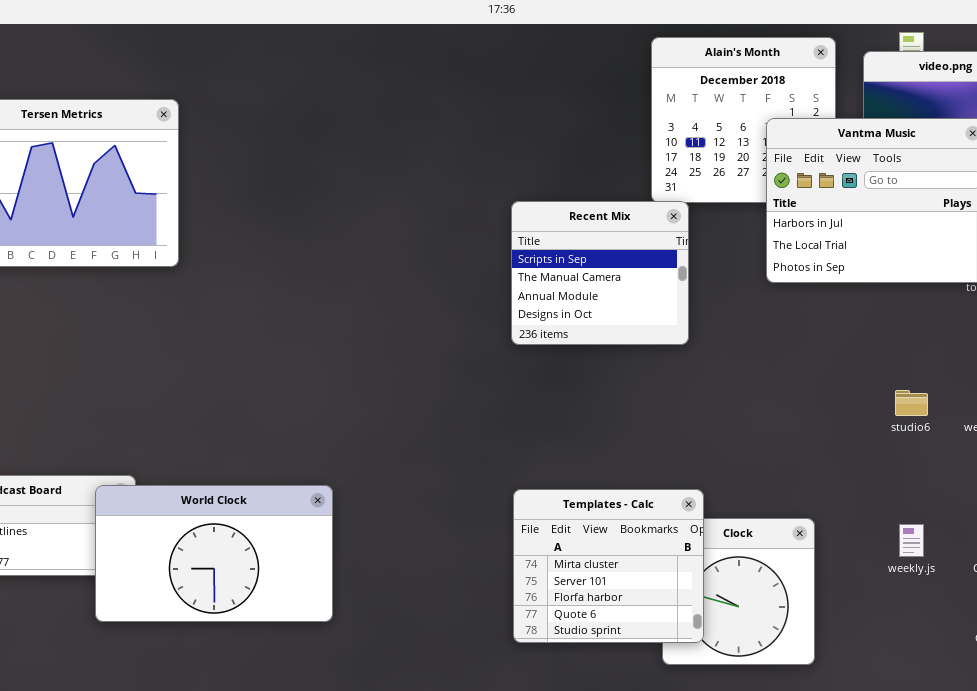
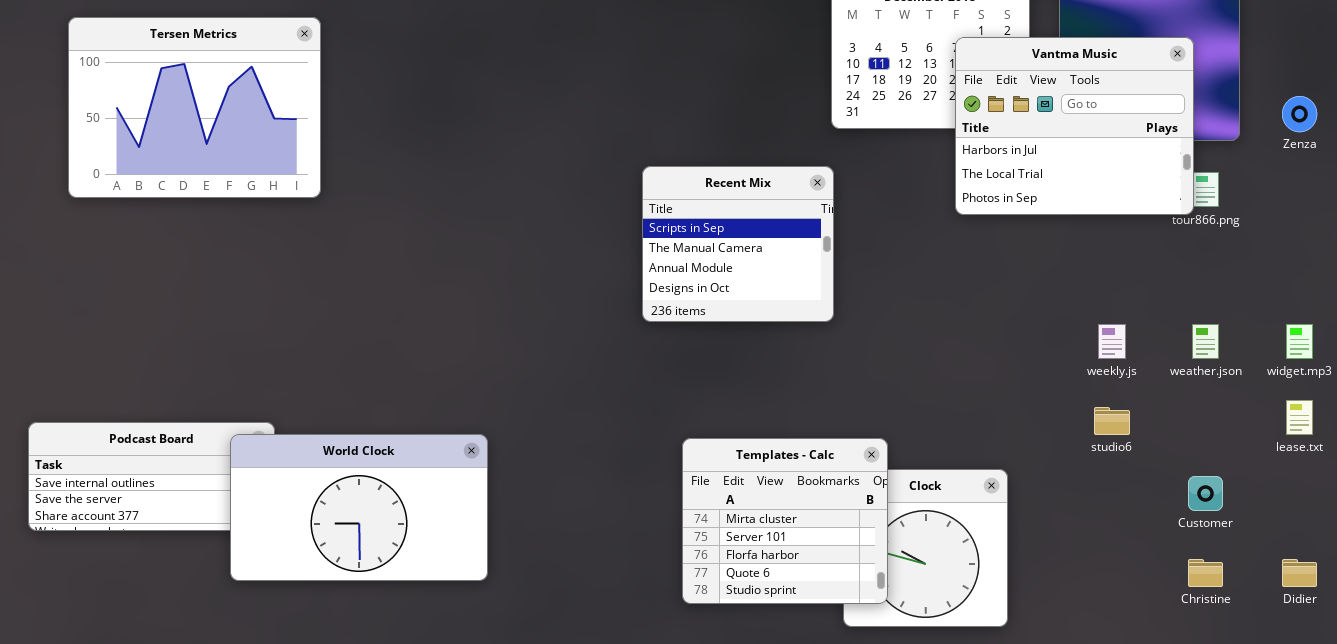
Recent Mix: [511,201,689,345] -> [642,166,834,322], moved
studio6: [895,390,928,416] -> [1094,407,1130,435], moved
weekly.js: [899,524,924,557] -> [1098,324,1126,359], moved

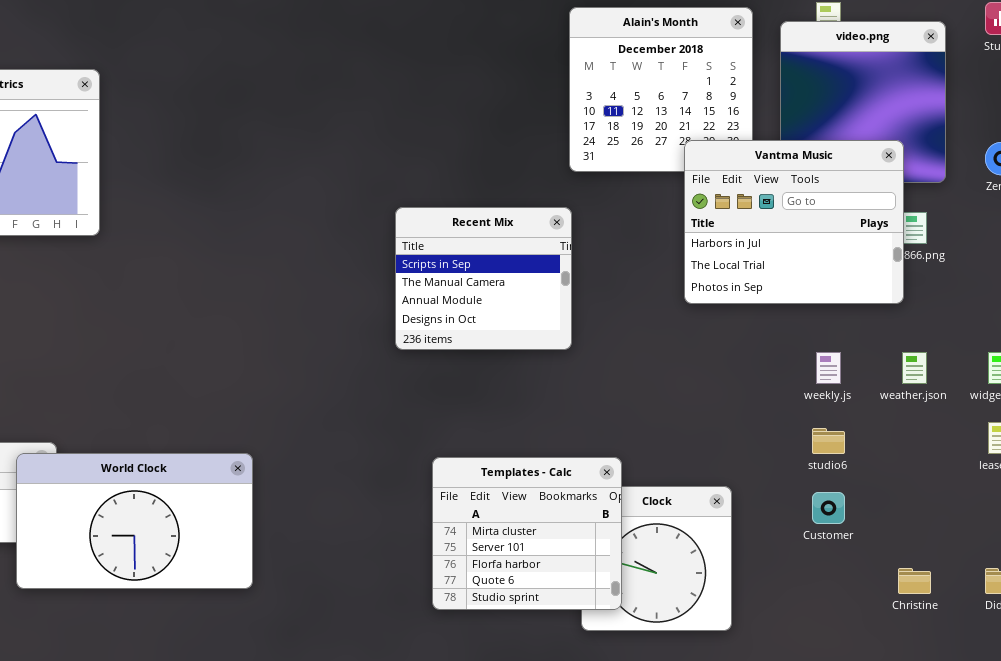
Vantma Music: [955,37,1194,215] -> [684,140,904,304], moved
Customer: [1188,476,1223,511] -> [812,492,845,524], moved

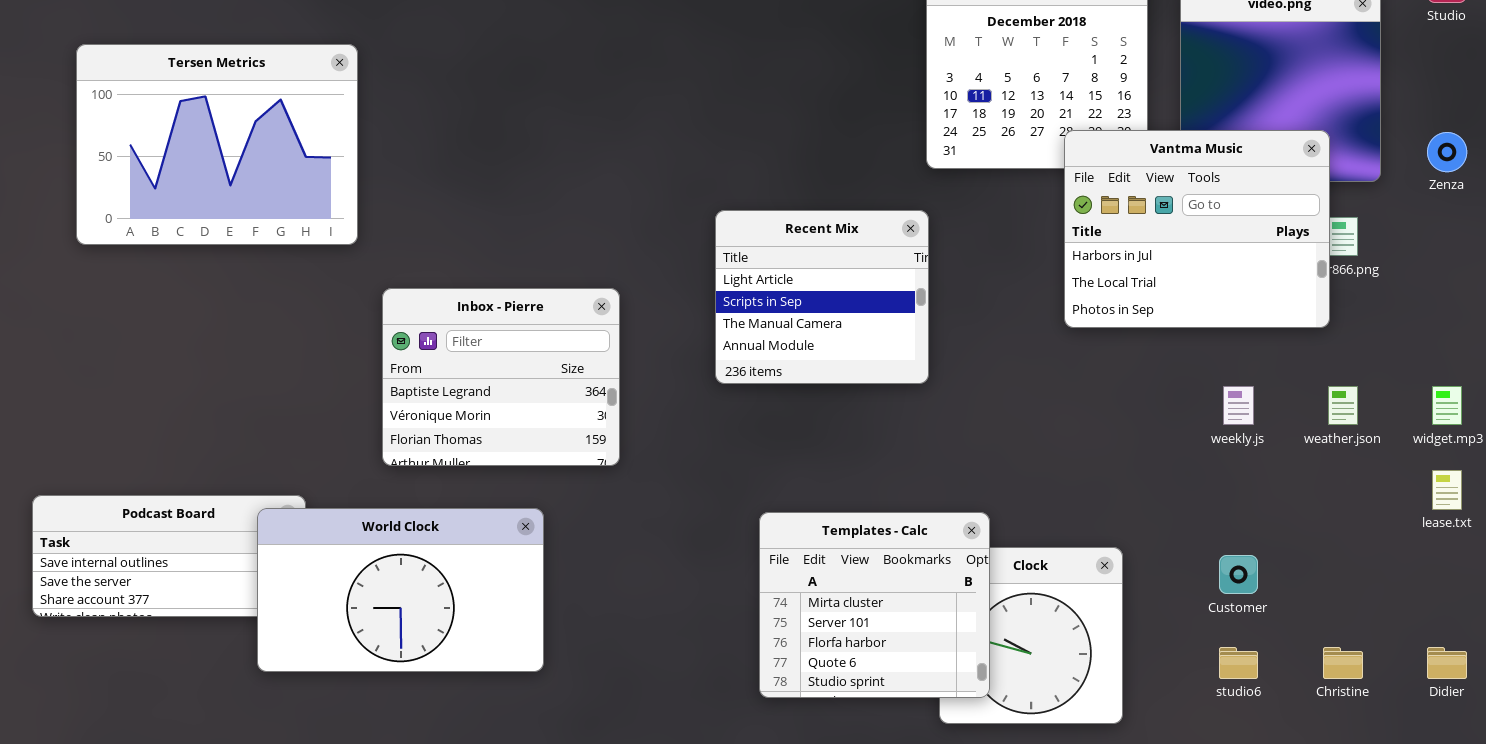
Recent Mix: [395,207,572,350] -> [715,210,929,384], scrolled up 1 row
Inbox - Pierre: none -> [382,288,620,466], opened
studio6: [812,428,845,454] -> [1219,647,1258,679], moved

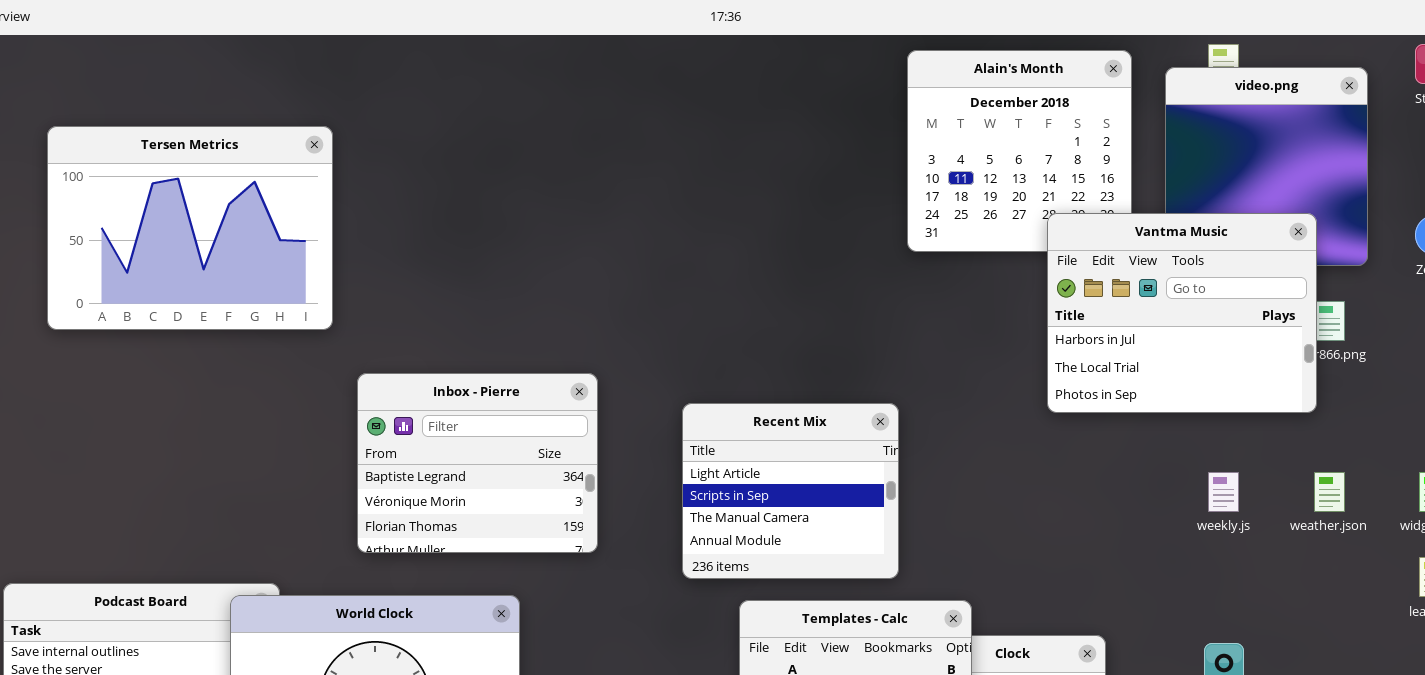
Recent Mix: [715,210,929,384] -> [682,403,899,579], moved

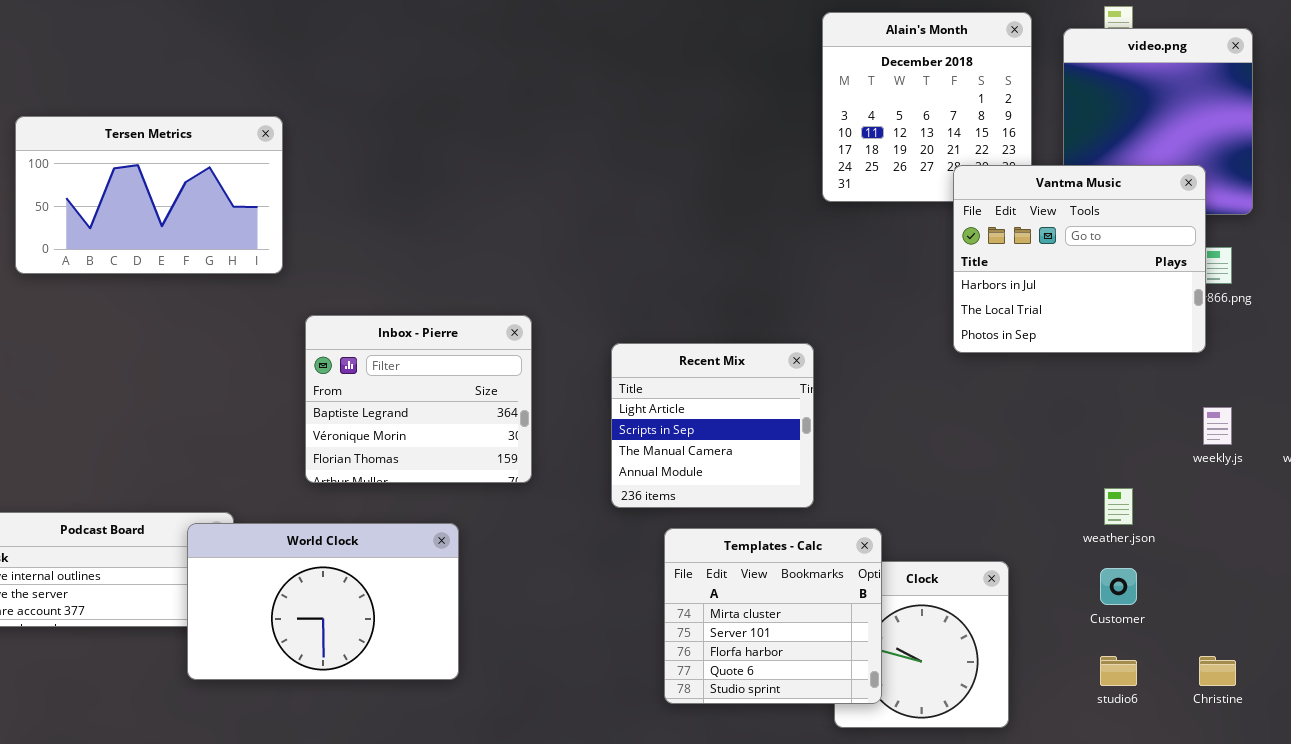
Tersen Metrics: [47,126,333,330] -> [15,116,283,274], resized
weekly.js: [1208,472,1239,512] -> [1203,407,1232,445], moved
weather.json: [1314,472,1345,512] -> [1104,488,1133,525], moved

